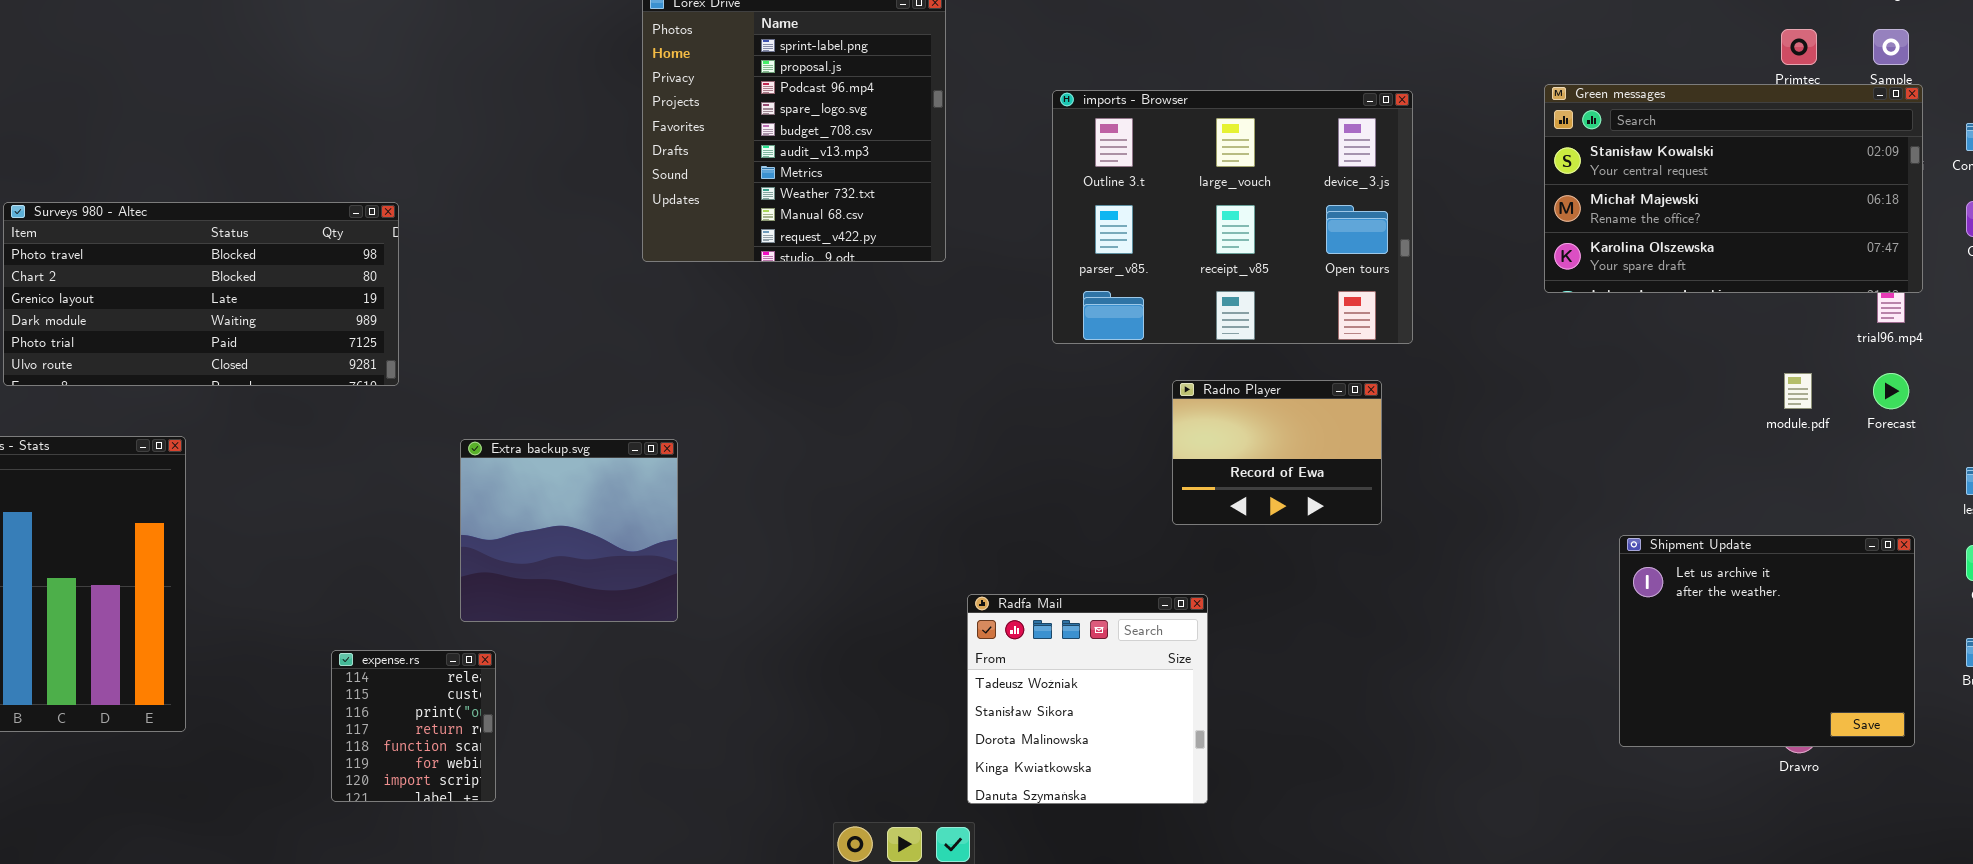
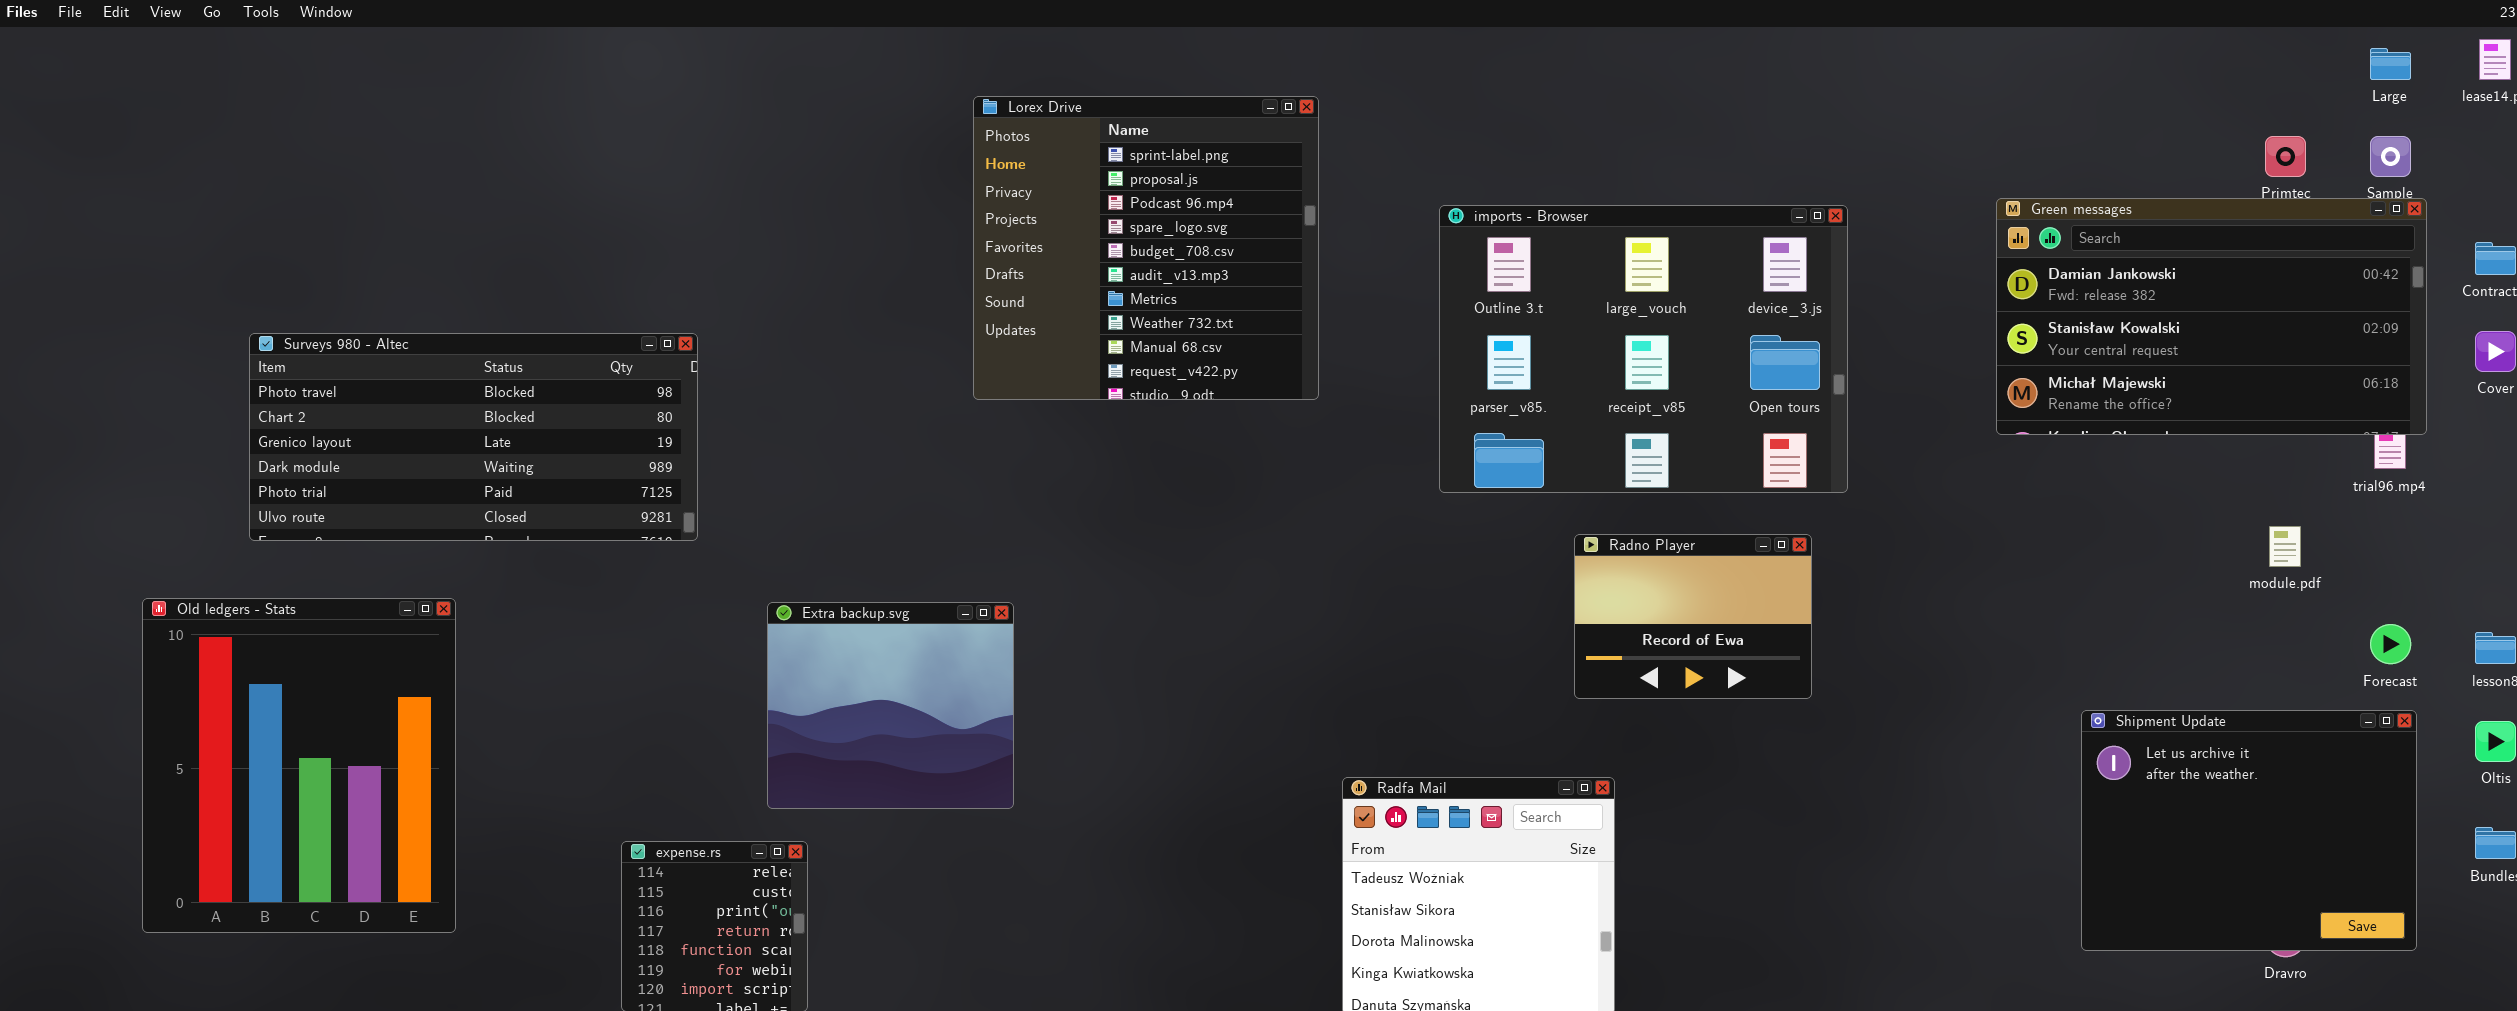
Green messages: [1544,84,1923,293] -> [1996,198,2427,435], scrolled up 1 row
Forecast: [1873,373,1909,409] -> [2370,624,2411,664], moved

